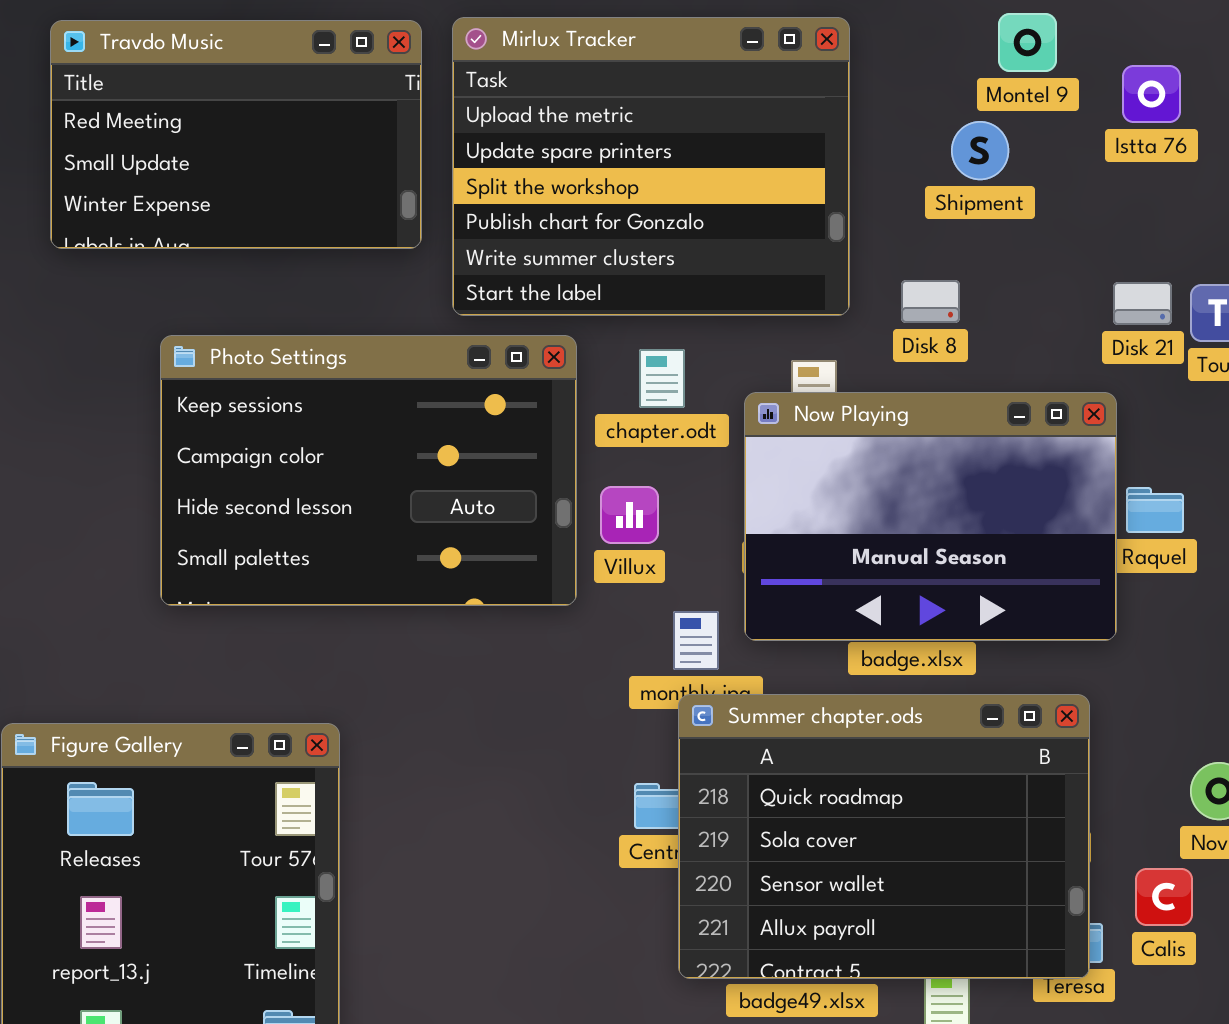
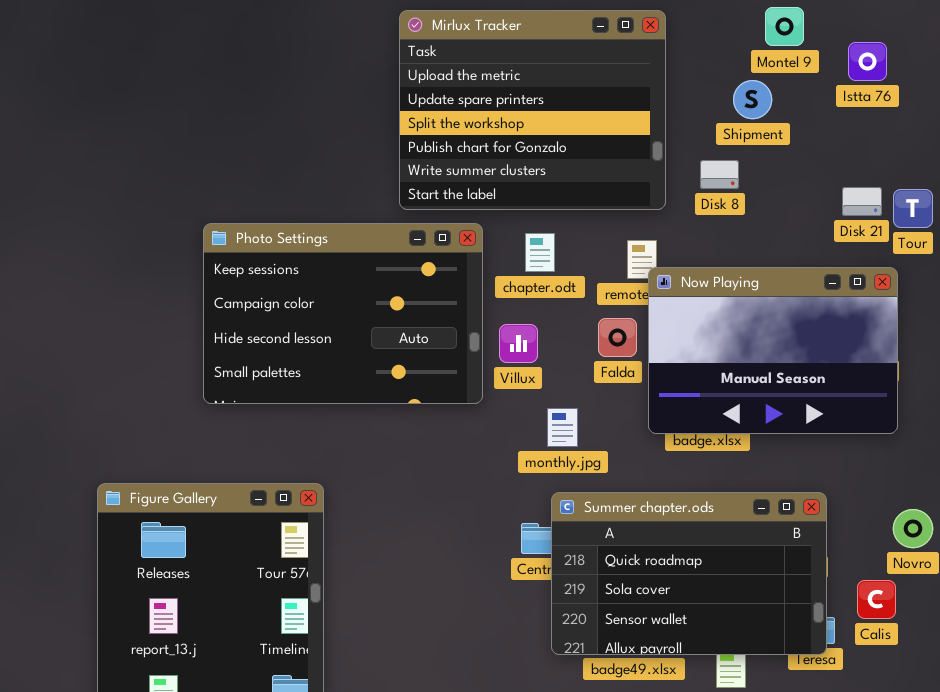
Travdo Music: [50,20,422,249] -> none, closed
Disk 8: [901,280,960,323] -> [700,160,739,189], moved
Now Playing: [744,392,1117,641] -> [648,267,898,434], moved
Summer chapter.ods: [678,694,1090,979] -> [551,492,827,655], resized

